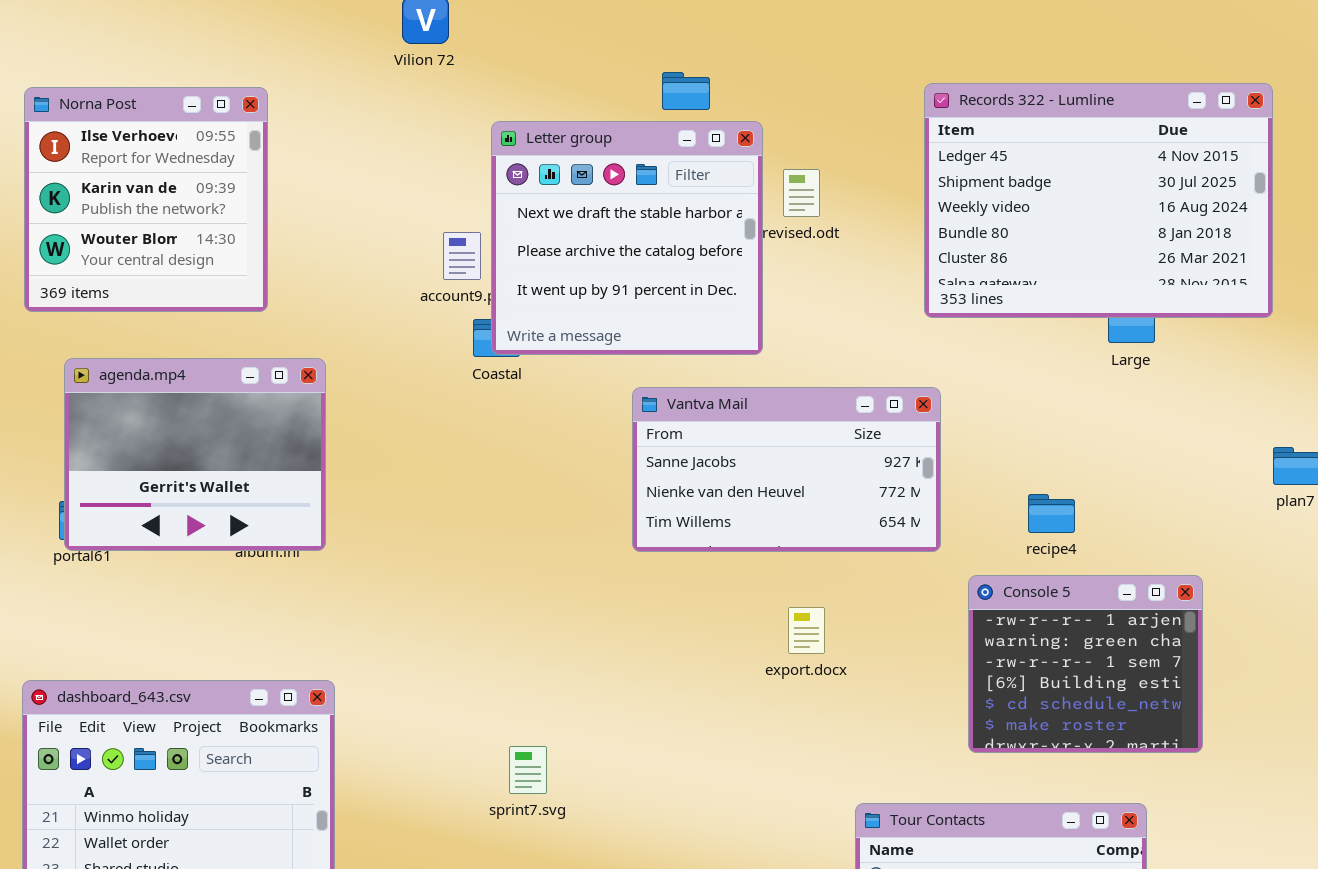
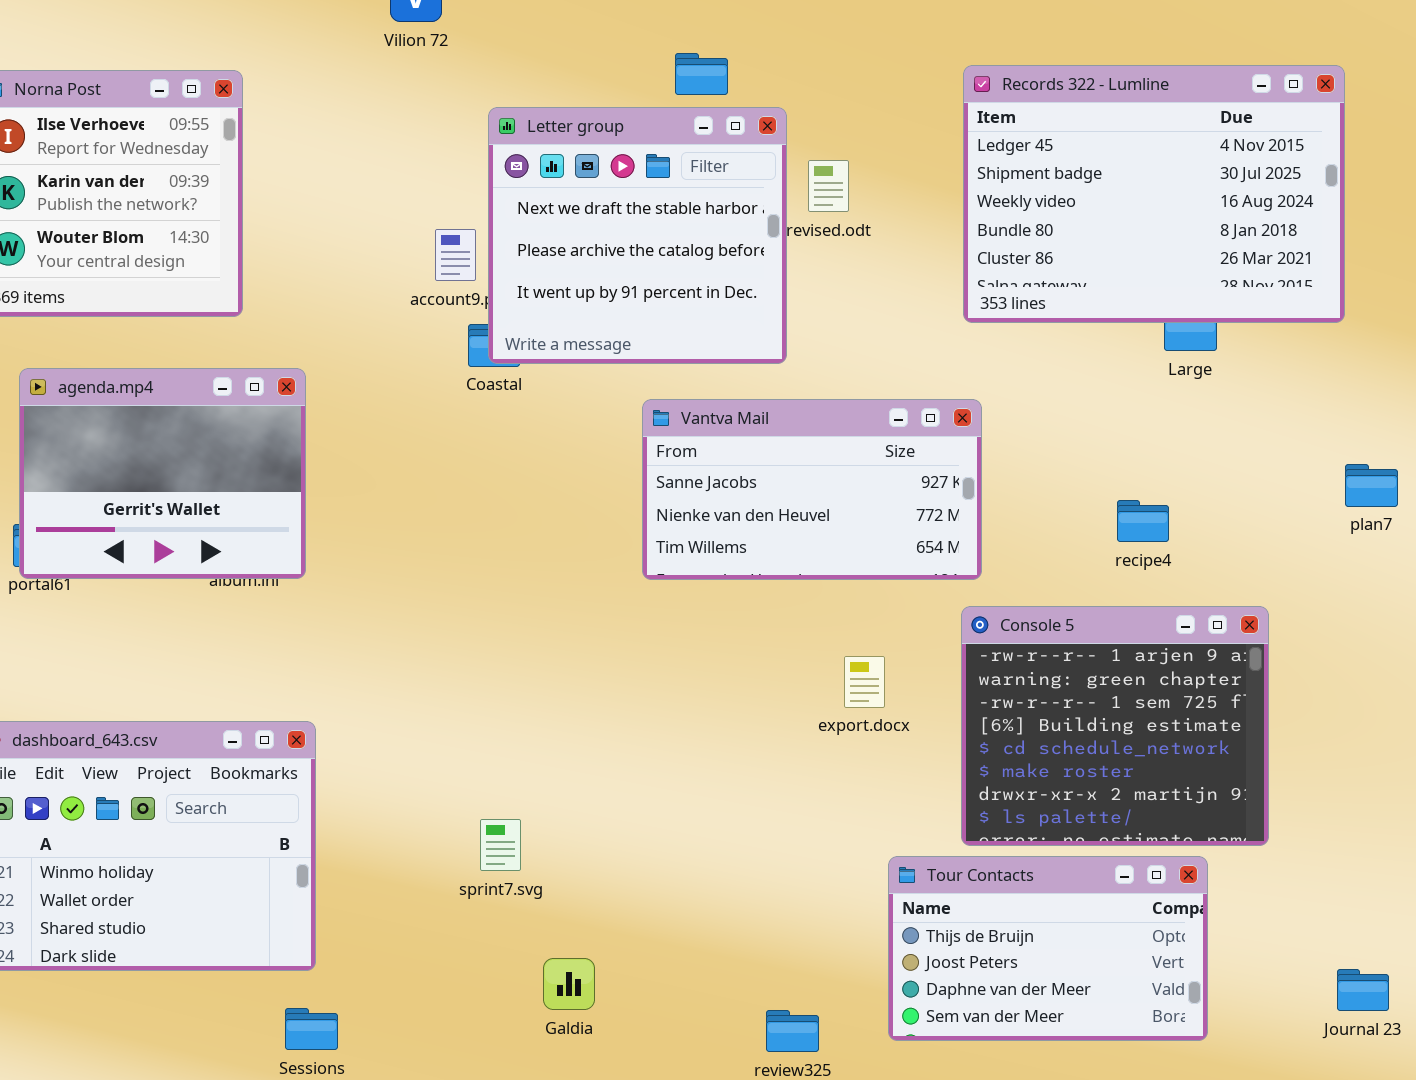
recipe4: [1028,494,1075,533] -> [1117,500,1169,542], moved
Console 5: [968,575,1203,753] -> [961,606,1269,846], resized
export.docx: [788,607,825,654] -> [844,656,885,708], moved
sprint7.svg: [509,746,547,794] -> [480,819,521,871], moved

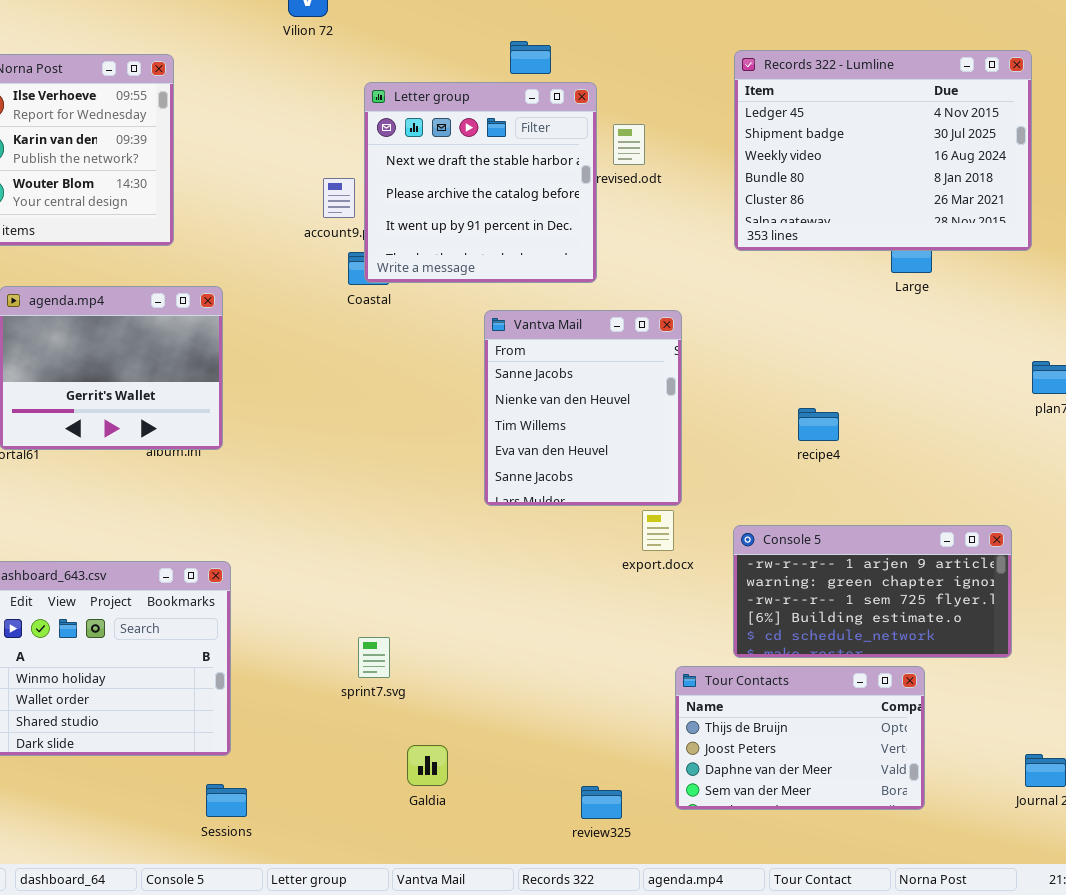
Vantva Mail: [642,399,982,580] -> [484,310,682,506], resized
recipe4: [1117,500,1169,542] -> [798,408,839,441], moved
Console 5: [961,606,1269,846] -> [733,525,1012,658], resized

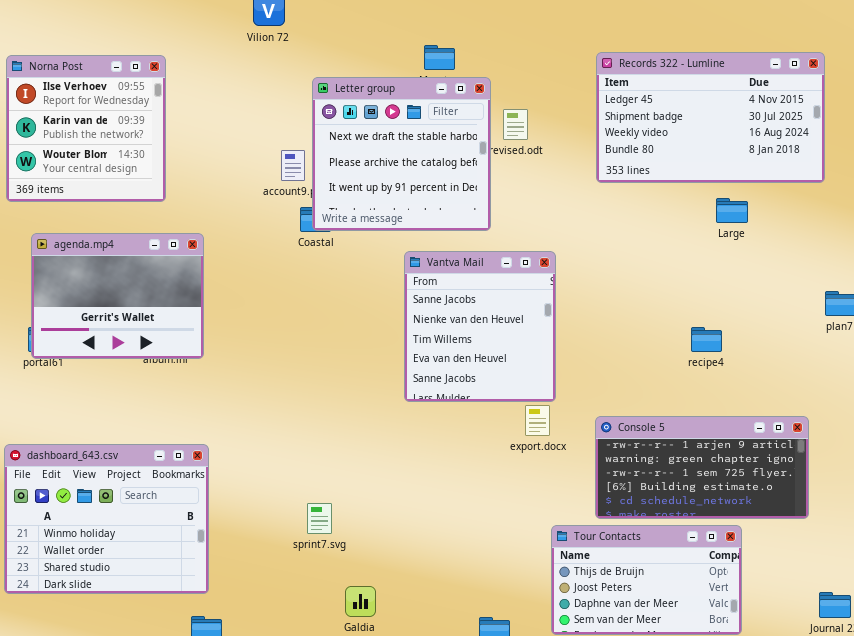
Records 322 - Lumline: [734,50,1032,251] -> [596,52,825,183], resized
recipe4: [798,408,839,441] -> [691,327,722,352], moved

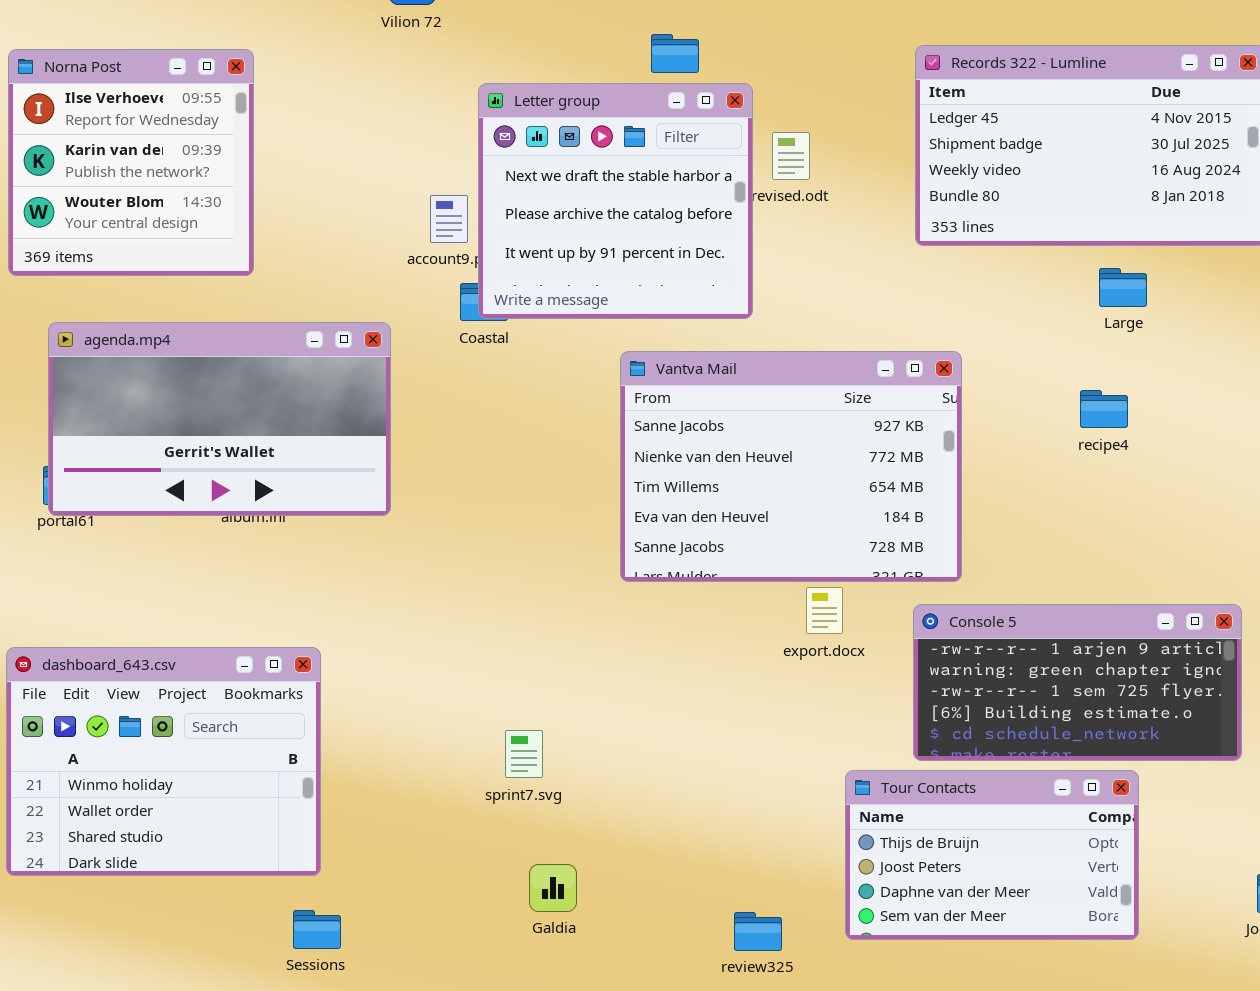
agenda.mp4: [31,233,204,359] -> [48,322,391,516], resized
Vantva Mail: [404,251,556,402] -> [620,351,962,582], resized
recipe4: [691,327,722,352] -> [1080,390,1128,428], moved
sprint7.svg: [307,503,332,534] -> [505,730,543,778], moved

